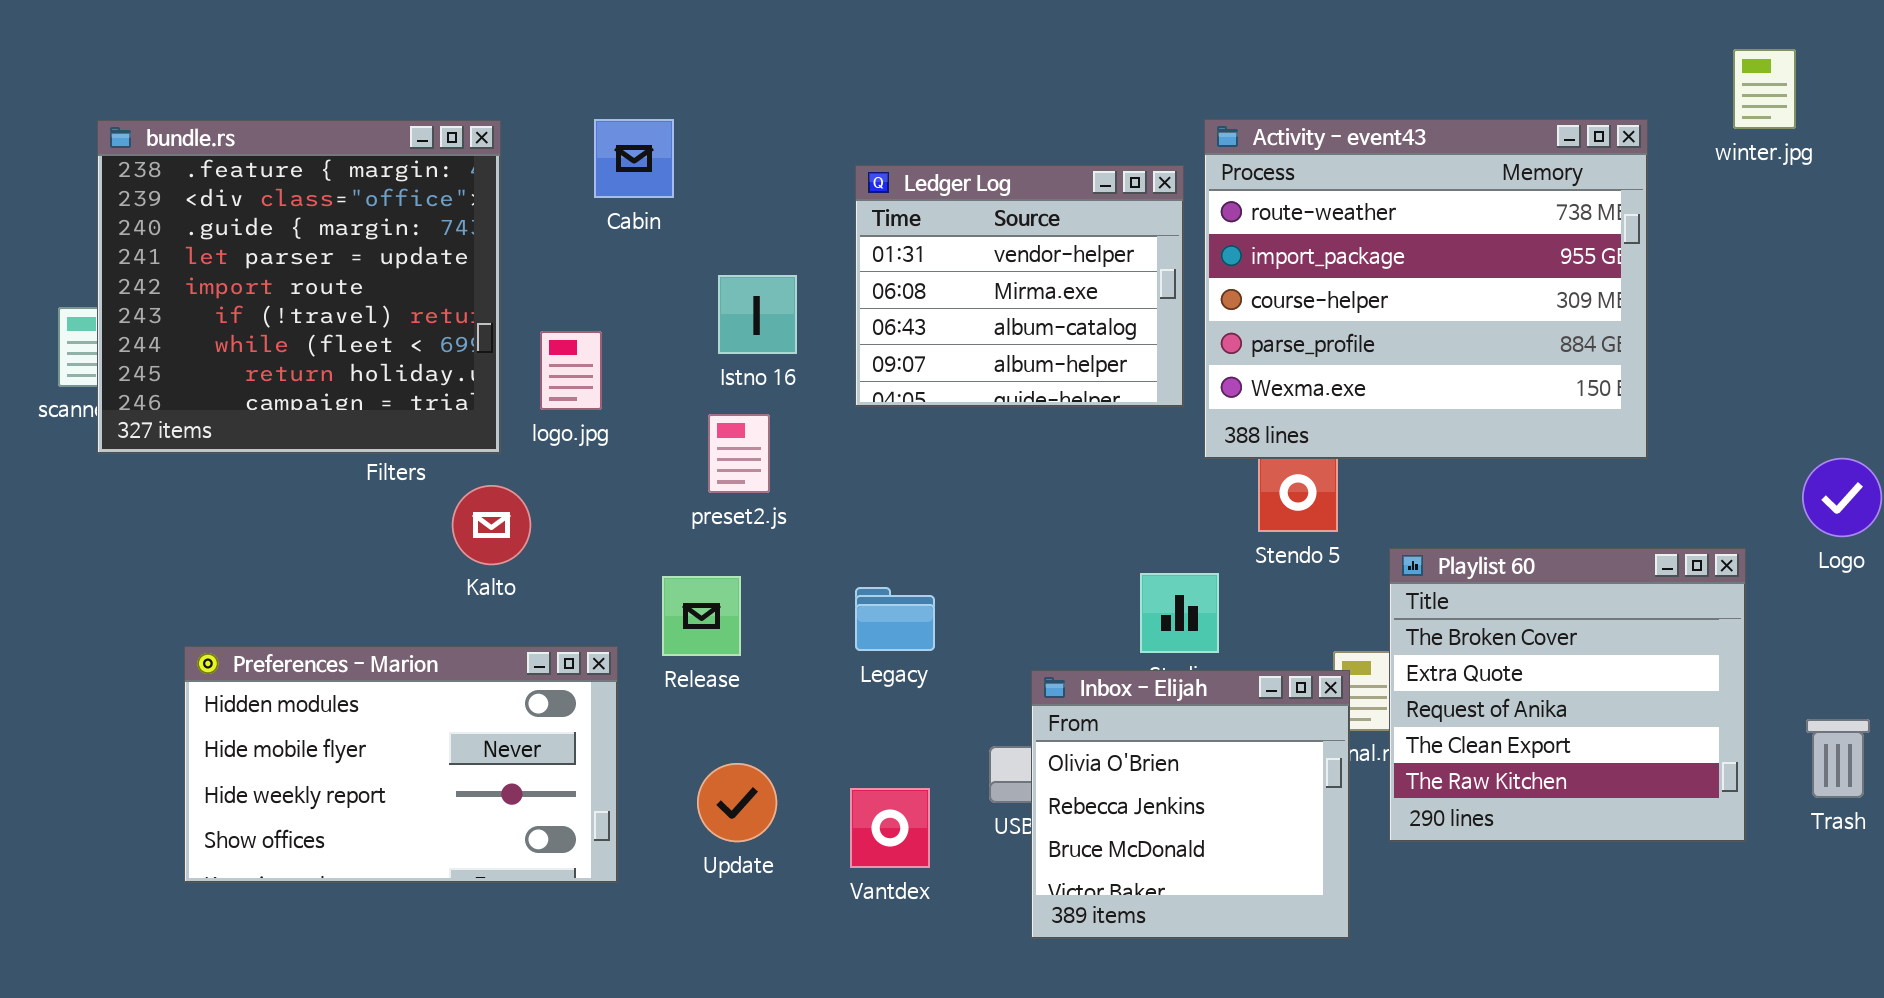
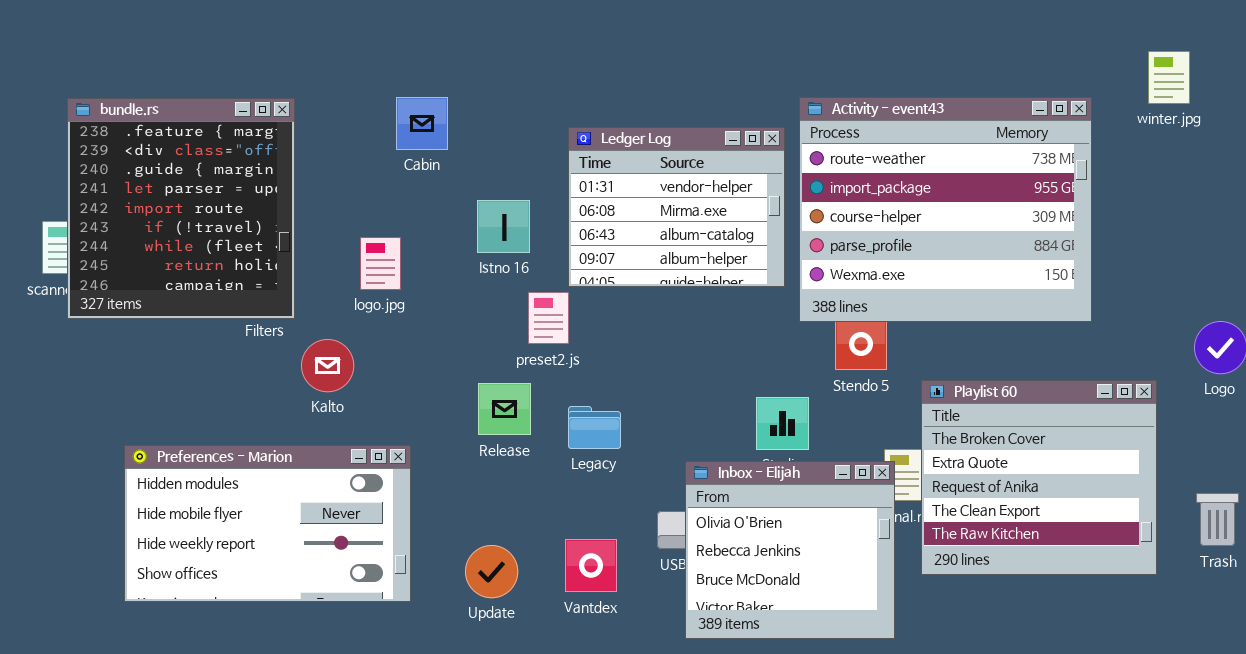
bundle.rs: [97,120,501,454] -> [67,98,295,319], resized
preset2.js: [708,414,770,493] -> [528,292,569,344], moved
Release: [662,576,741,656] -> [478,383,531,435], moved
Update: [697,763,777,842] -> [465,545,518,598], moved

